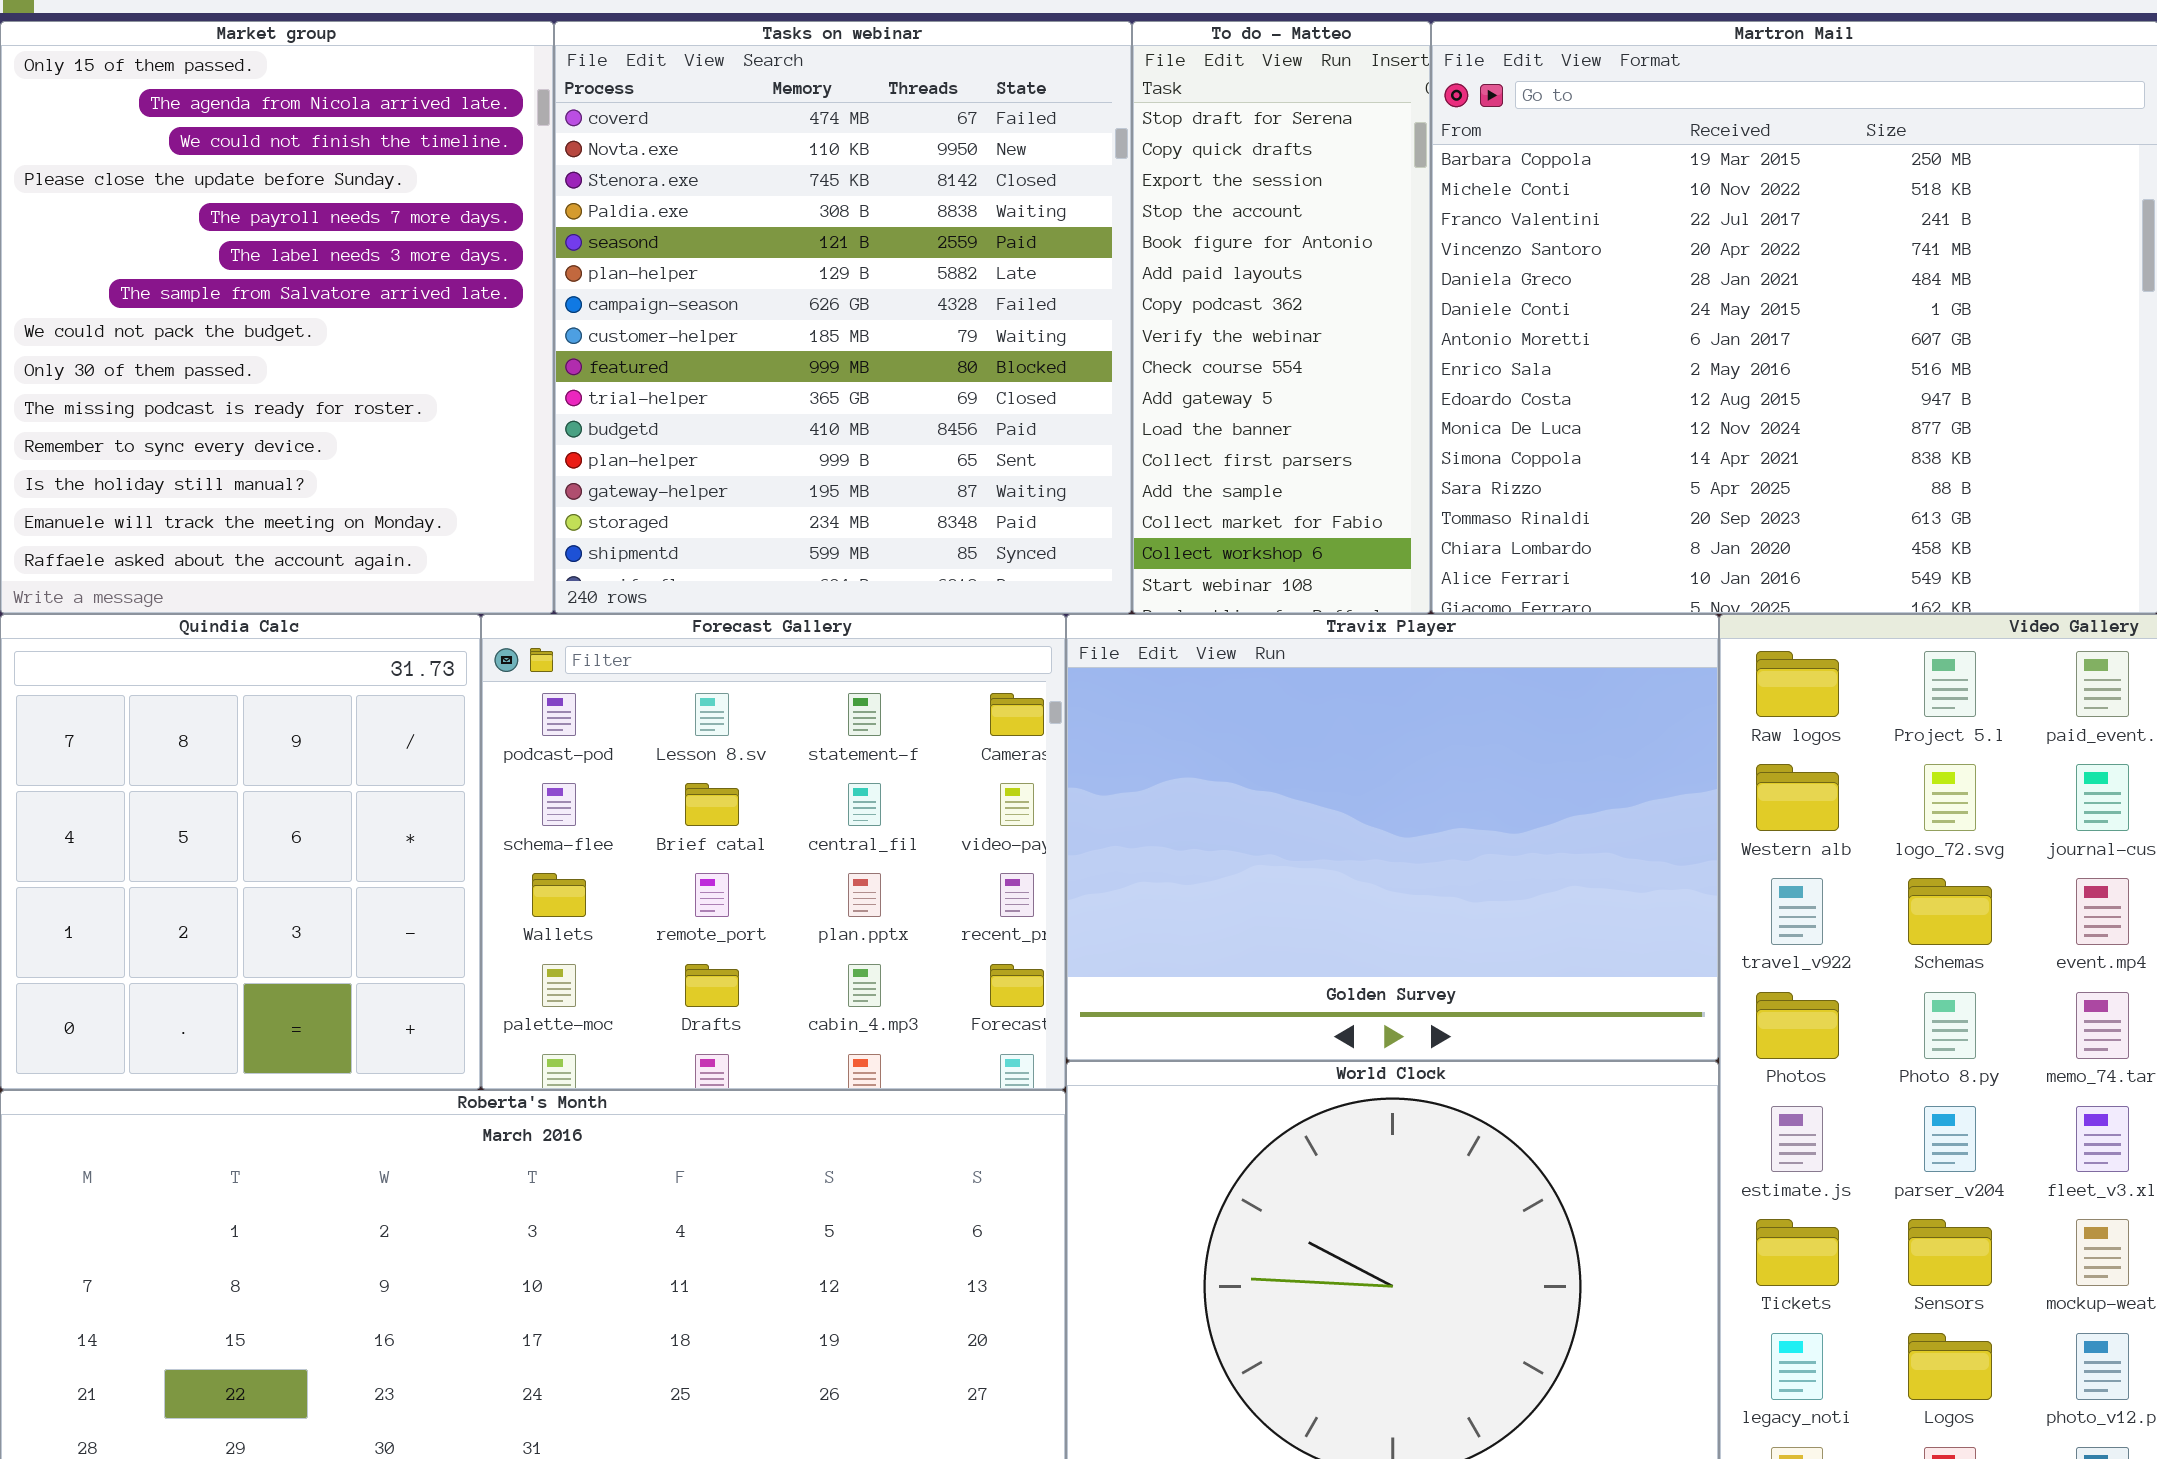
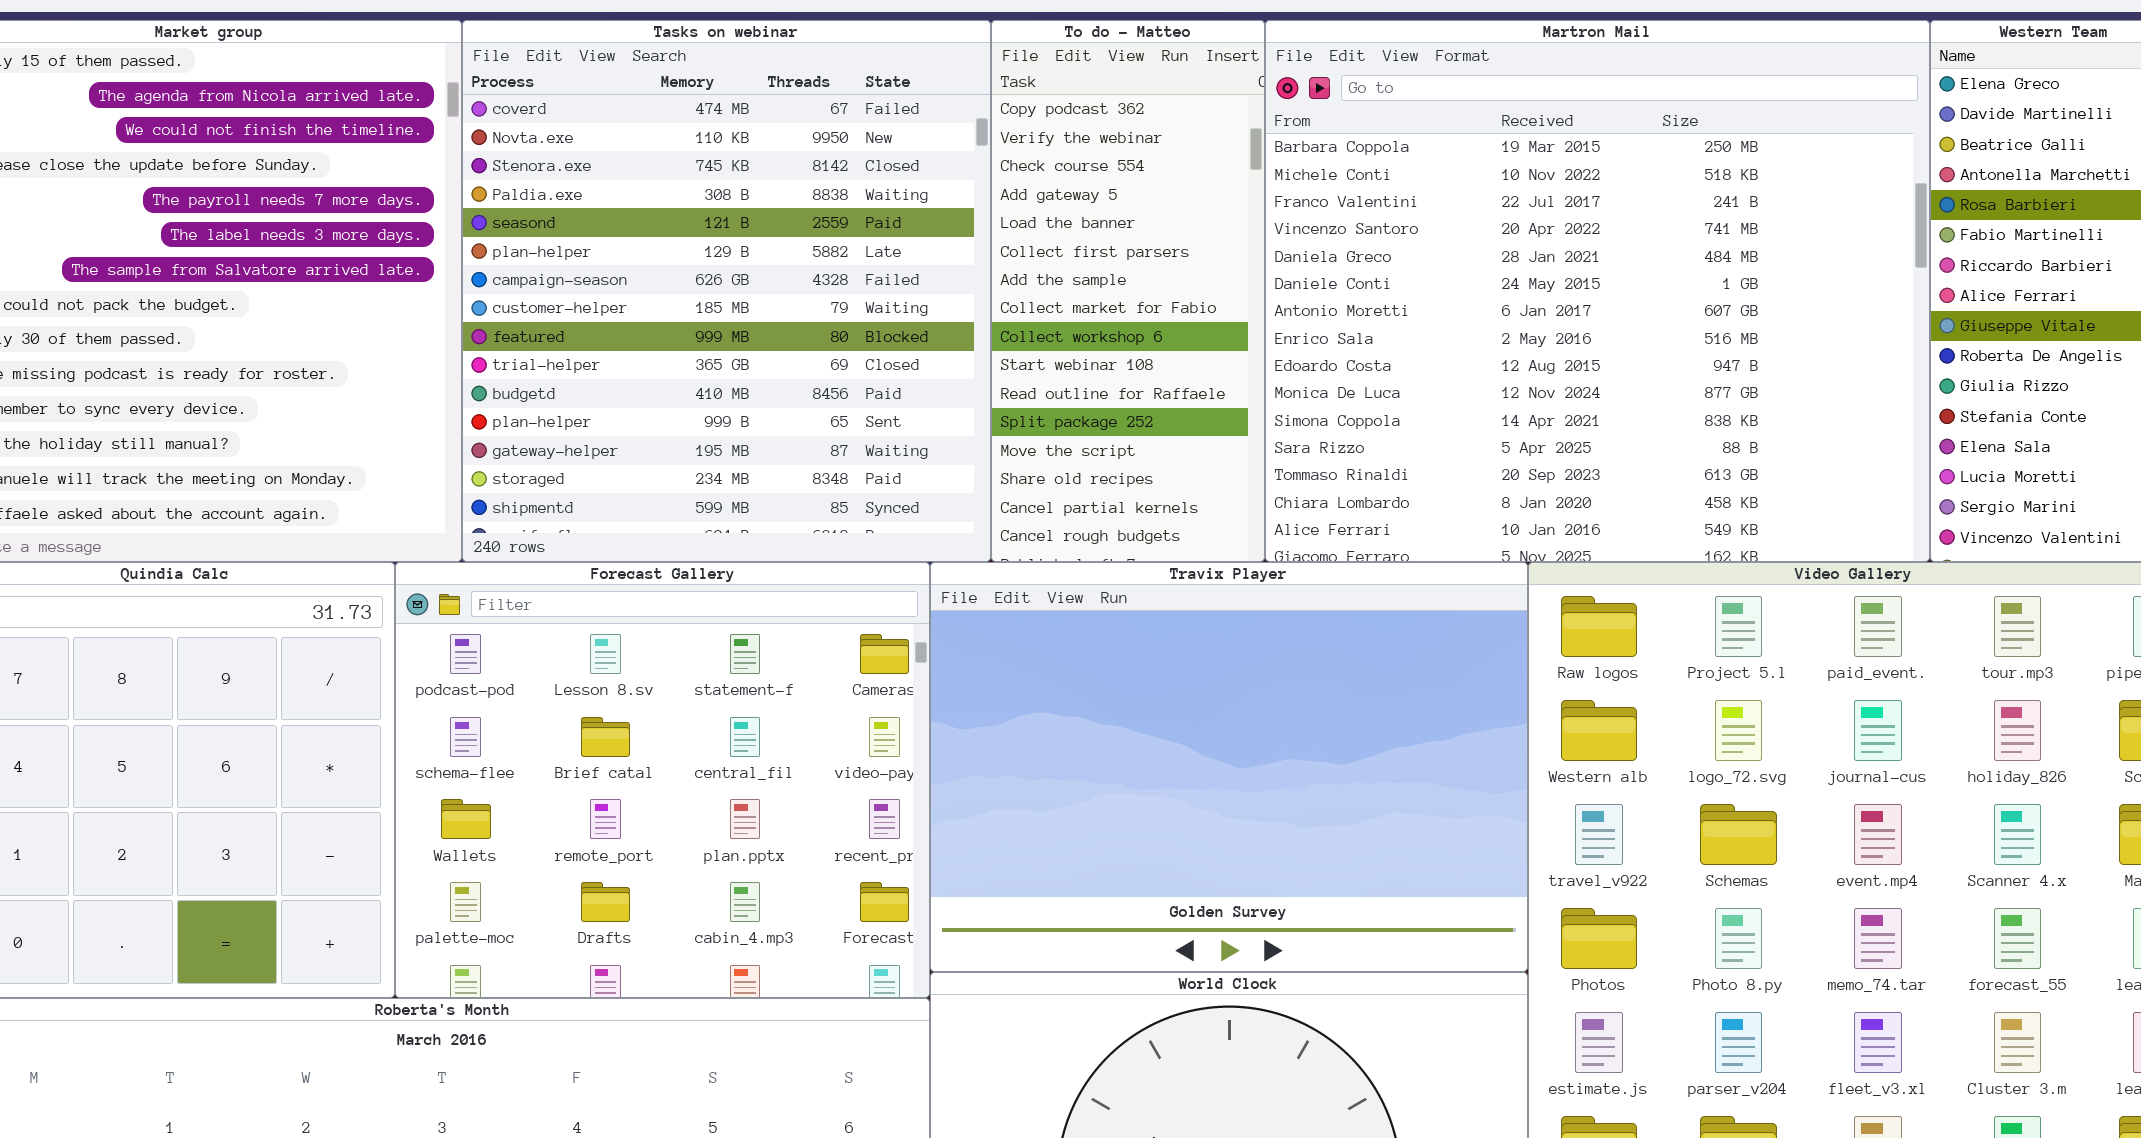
To do - Matteo: [1132,21,1431,614] -> [991,20,1265,562], scrolled down 6 rows

